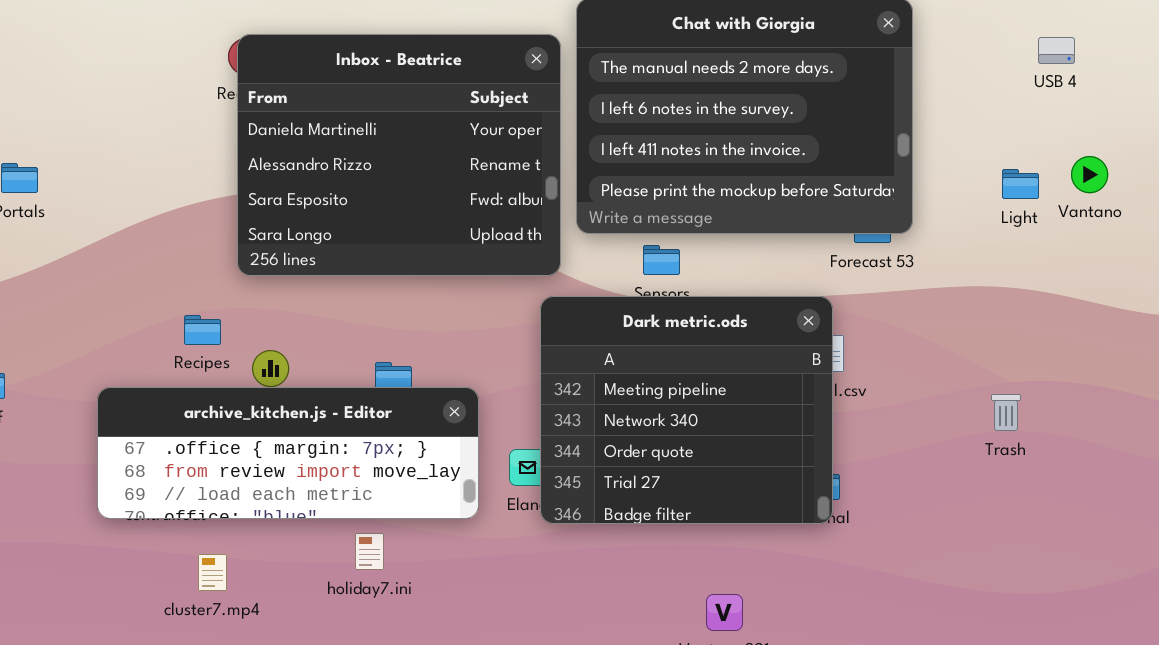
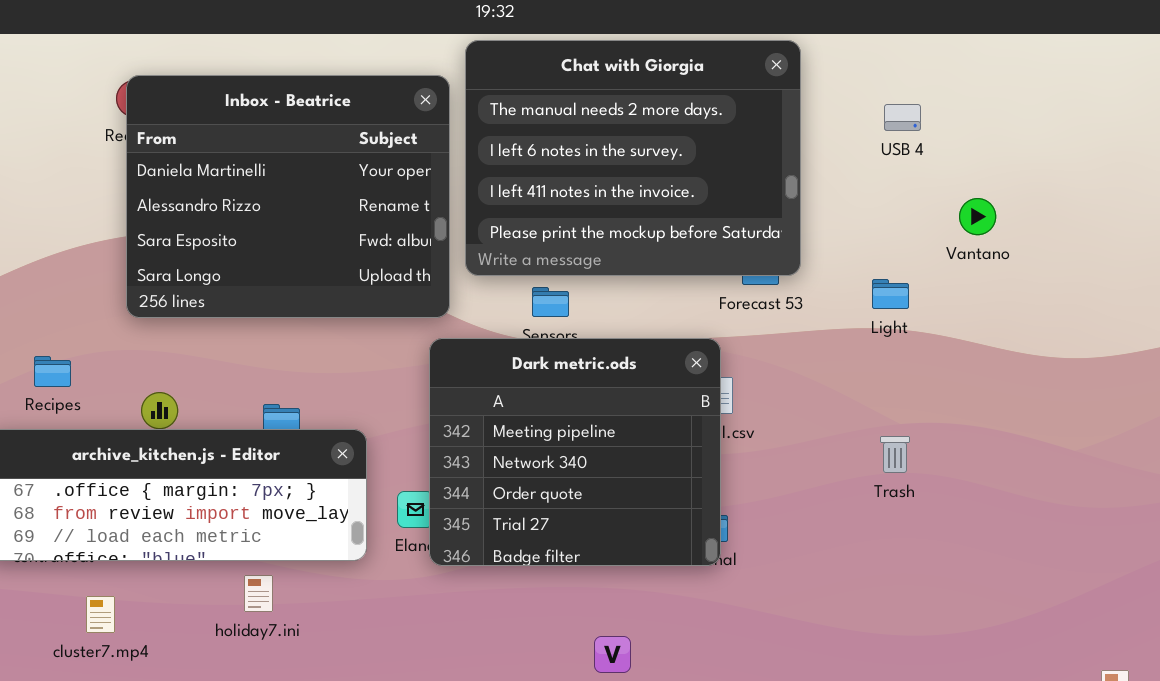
USB 4: [1038,37,1075,64] -> [884,104,921,131], moved
Light: [1002,169,1039,199] -> [872,279,909,309], moved
Recipes: [184,315,221,345] -> [34,356,71,387], moved

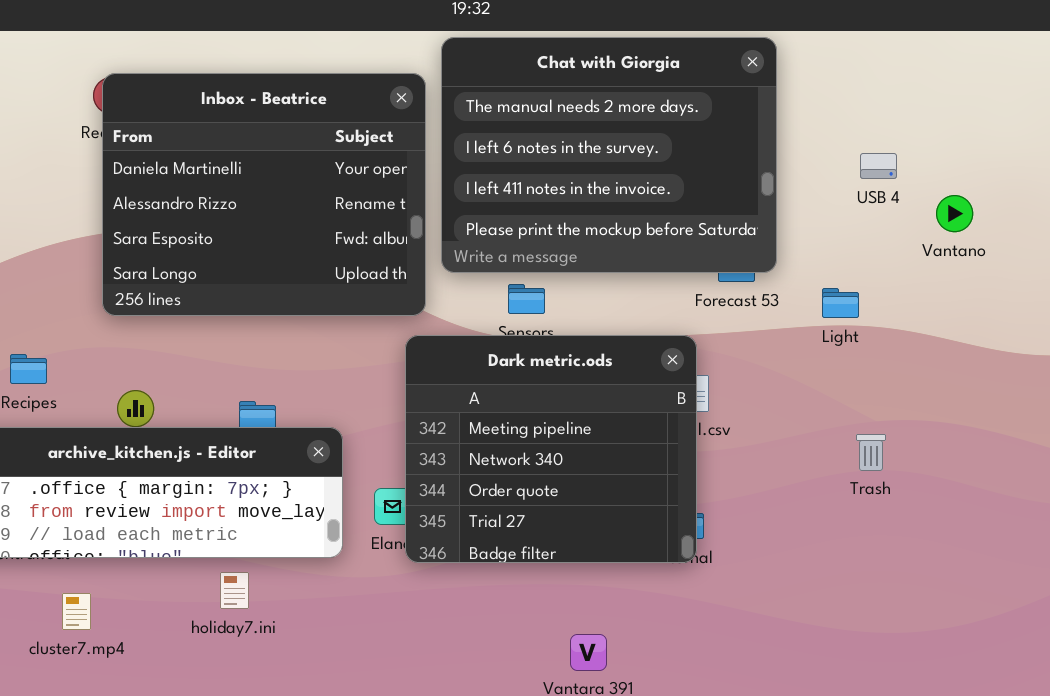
USB 4: [884,104,921,131] -> [860,153,897,179], moved
Light: [872,279,909,309] -> [822,288,859,318], moved

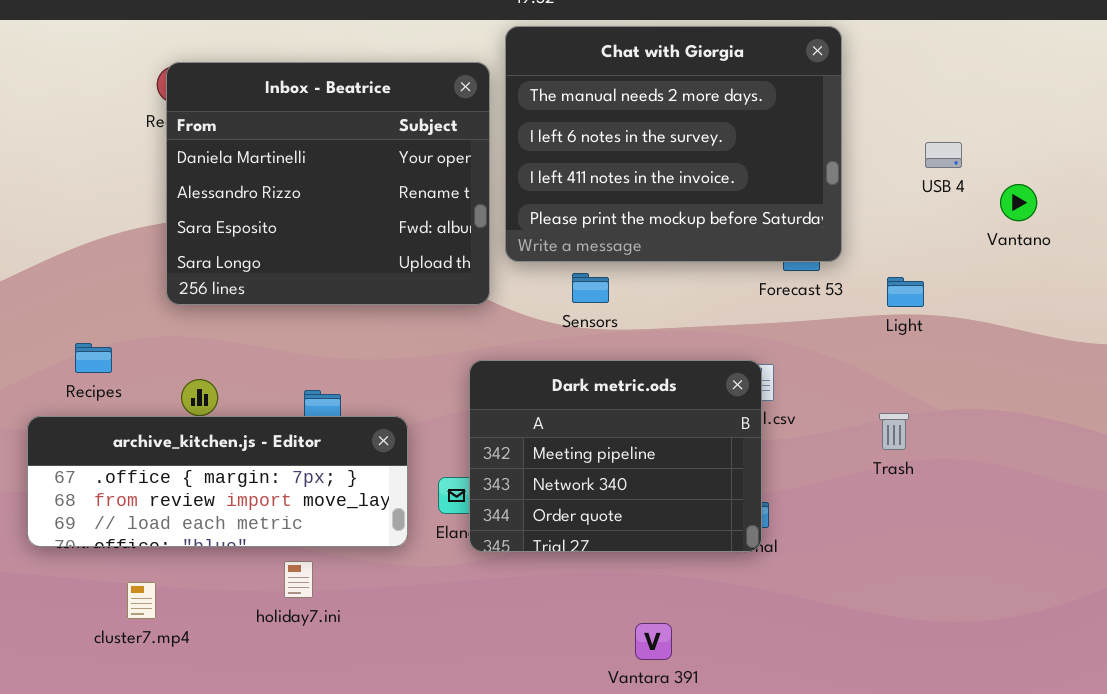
Dark metric.ods: [405,335,697,563] -> [469,360,762,552], resized
Trash: [856,434,886,471] -> [879,413,909,450], moved

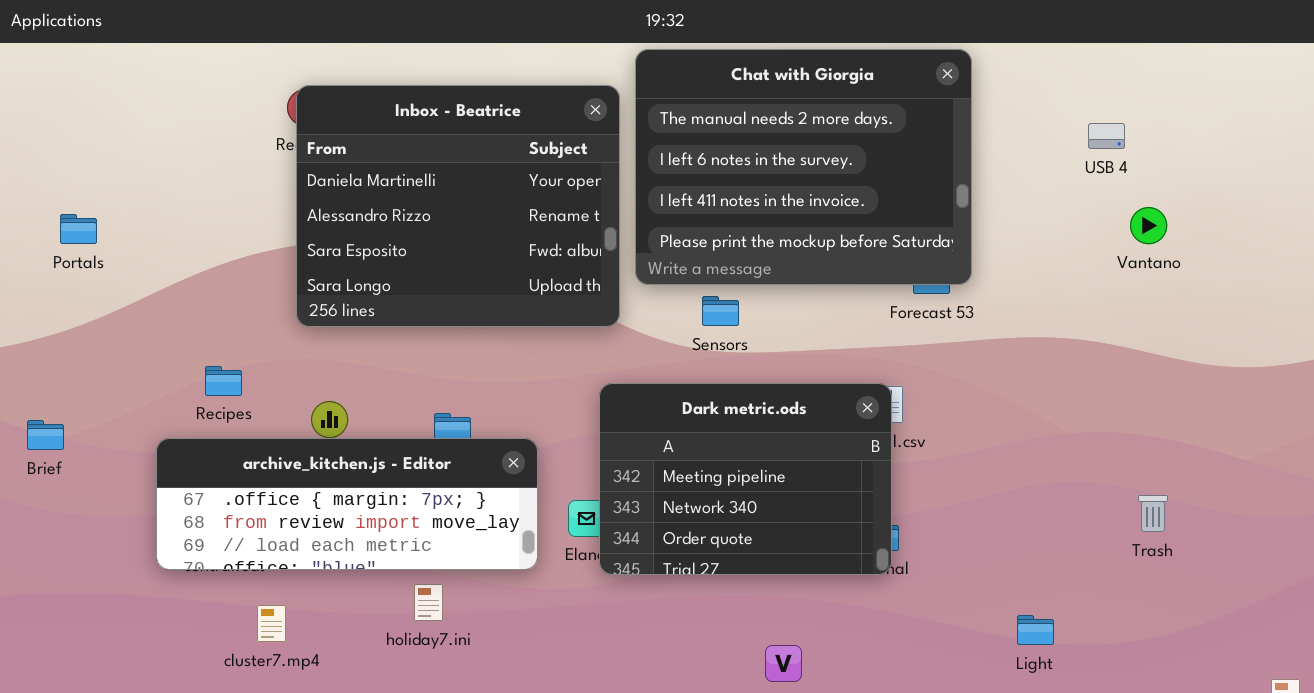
USB 4: [925,142,962,168] -> [1088,123,1125,149], moved
Light: [887,277,924,307] -> [1017,615,1054,645], moved
Trash: [879,413,909,450] -> [1138,495,1168,532], moved

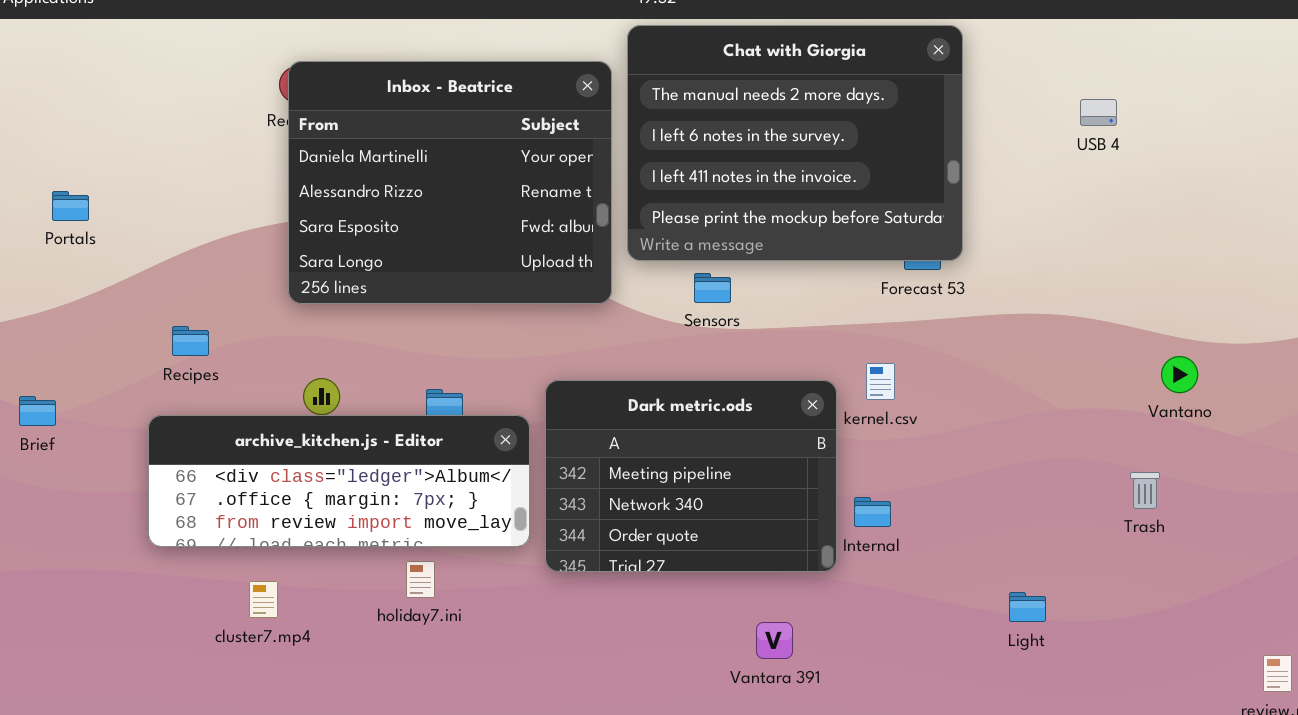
Vantano: [1130,207,1167,244] -> [1161,356,1198,393], moved
Recipes: [205,366,242,396] -> [172,326,209,356], moved
Dark metric.ods: [599,383,892,575] -> [545,380,837,572], moved
archive_kitchen.js - Editor: [156,438,538,570] -> [148,415,530,547], scrolled up 1 row

